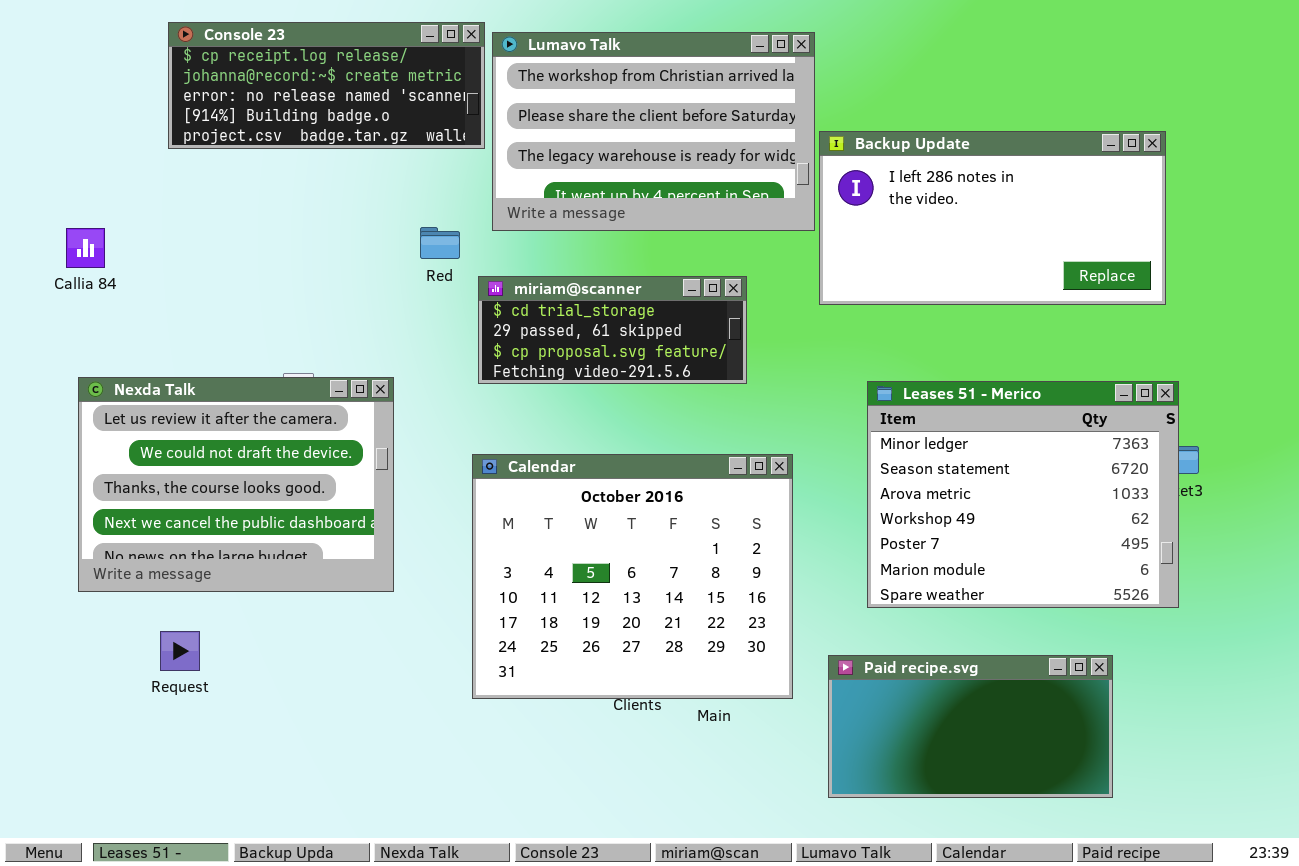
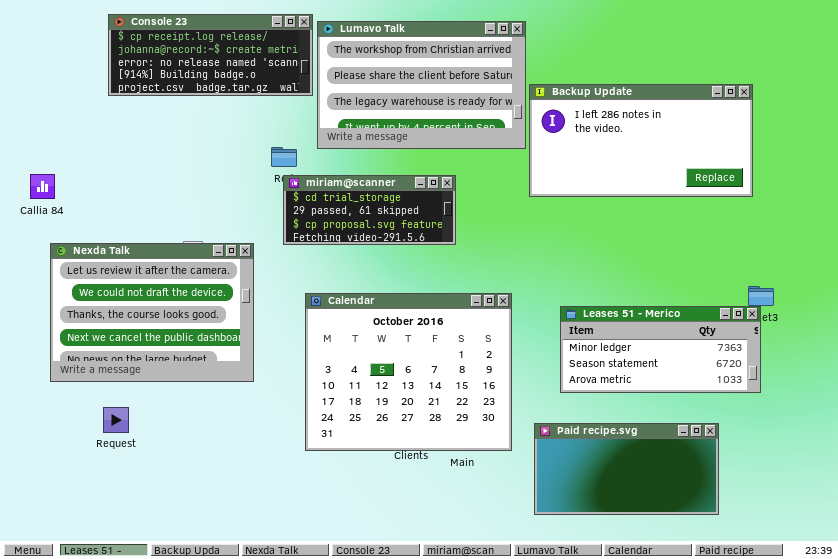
Callia 84: [66,228,105,268] -> [30,174,55,199], moved
miriam@scanner: [478,276,747,384] -> [283,175,456,245], moved
Leases 51 - Merico: [867,381,1179,608] -> [560,306,761,393], resized

